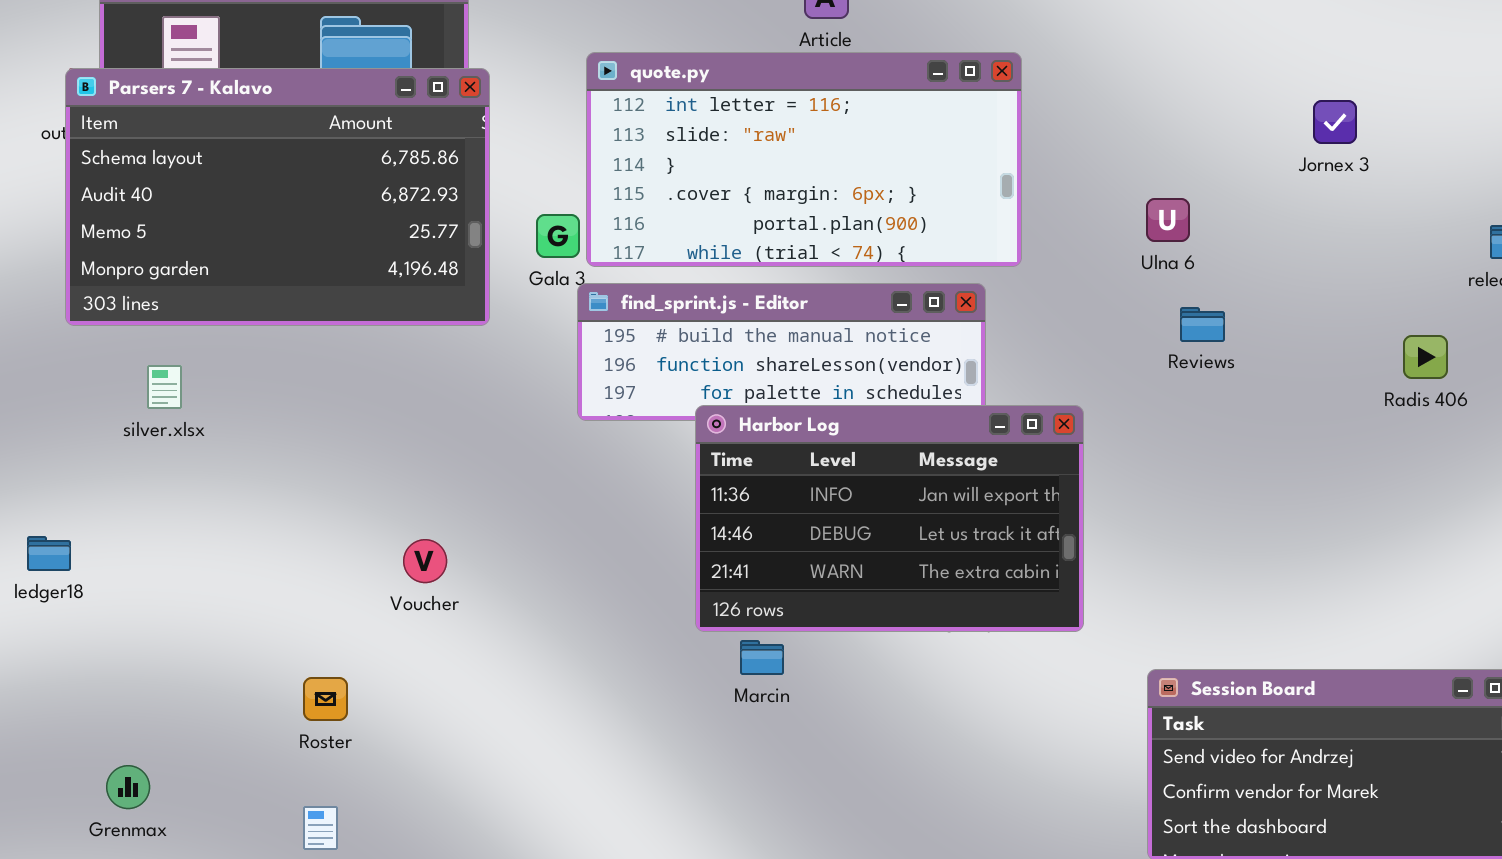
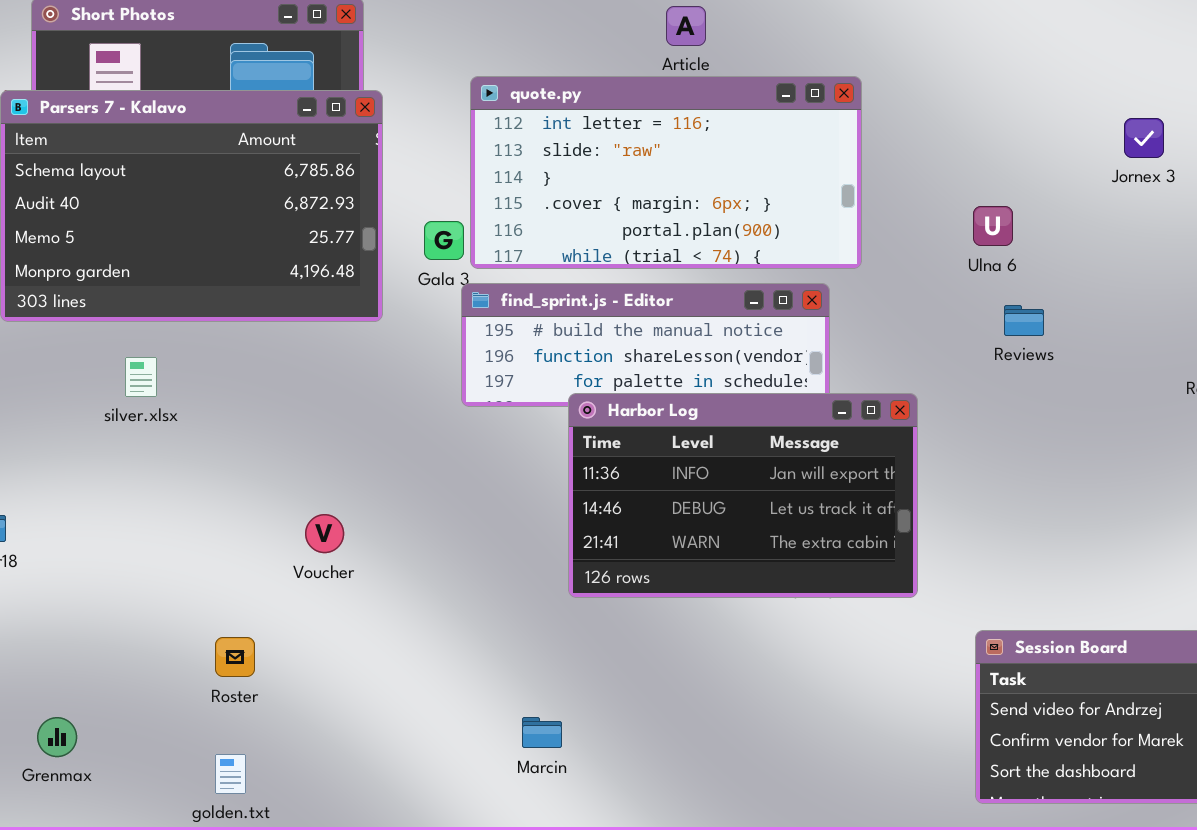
silver.xlsx: [147,365,182,409] -> [125,357,157,397], moved
Marcin: [740,640,784,675] -> [522,717,562,748], moved

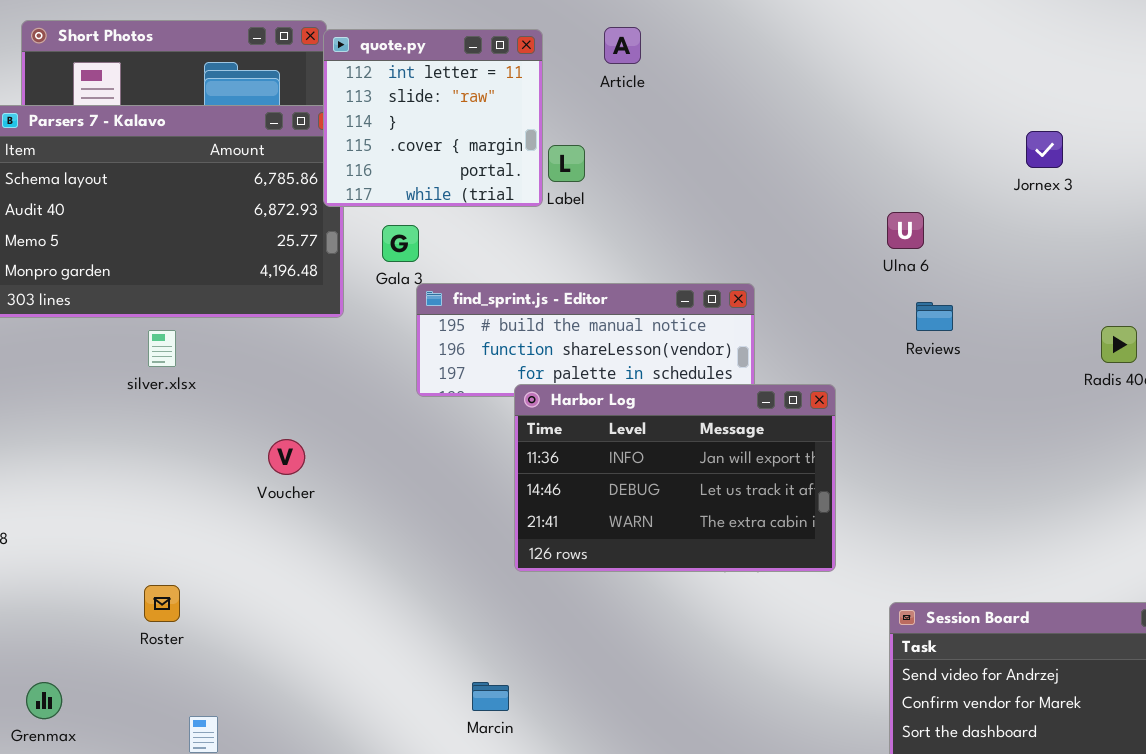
quote.py: [470,76,862,269] -> [323,29,543,207], moved, resized
silver.xlsx: [125,357,157,397] -> [148,330,176,367], moved
Voucher: [305,514,344,553] -> [268,439,305,475], moved
Roster: [215,637,255,677] -> [144,585,180,622], moved

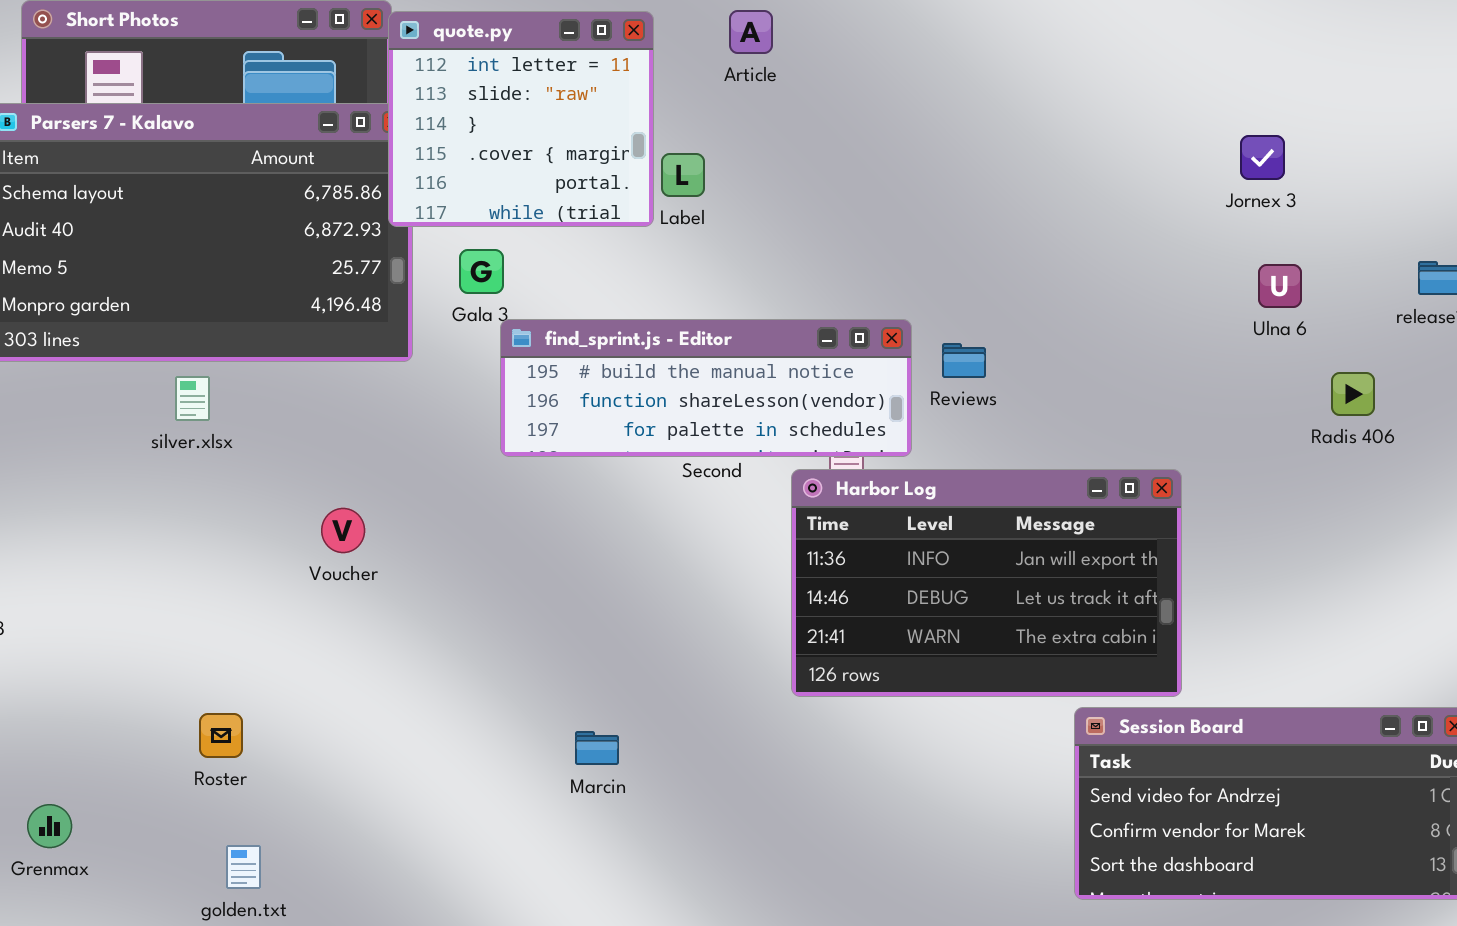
Ulna 6: [887,212,924,249] -> [1258,264,1302,308], moved
Reviews: [916,302,953,331] -> [942,343,986,378], moved
Harbor Log: [514,384,836,572] -> [791,469,1182,697], moved
Roster: [144,585,180,622] -> [199,713,243,758], moved
Marcin: [472,682,509,711] -> [575,731,619,765], moved

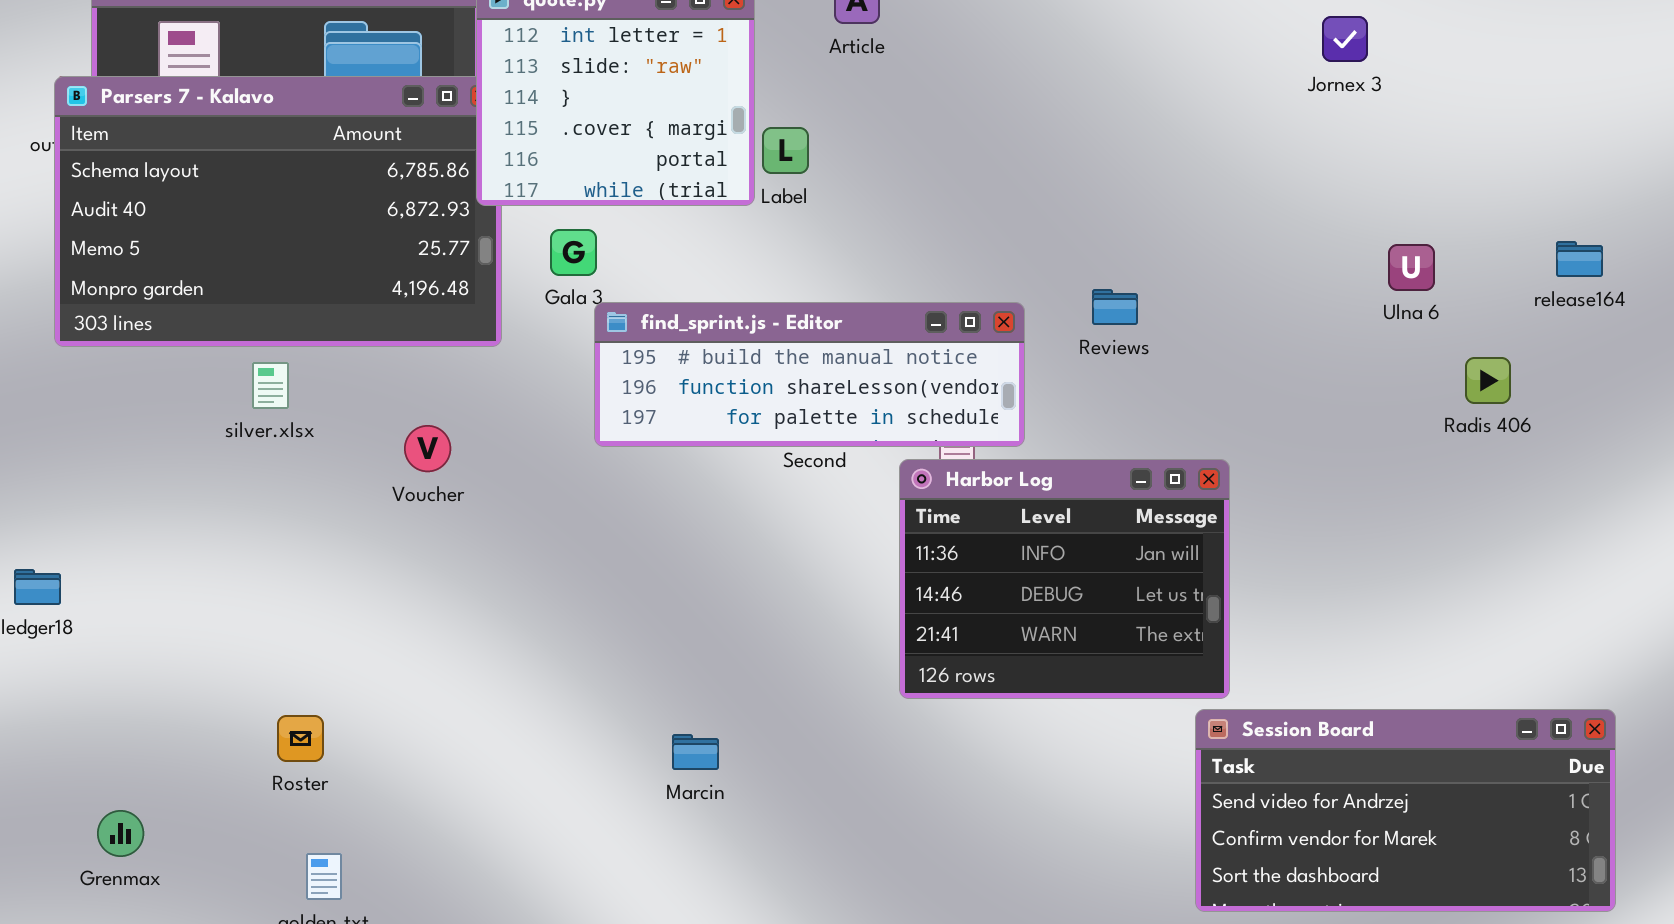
Jornex 3: [1240,135,1285,180] -> [1322,16,1368,62], moved
Reviews: [942,343,986,378] -> [1092,289,1138,325], moved
Harbor Log: [791,469,1182,697] -> [899,459,1230,699], resized
Voucher: [321,508,365,553] -> [404,425,451,472], moved

